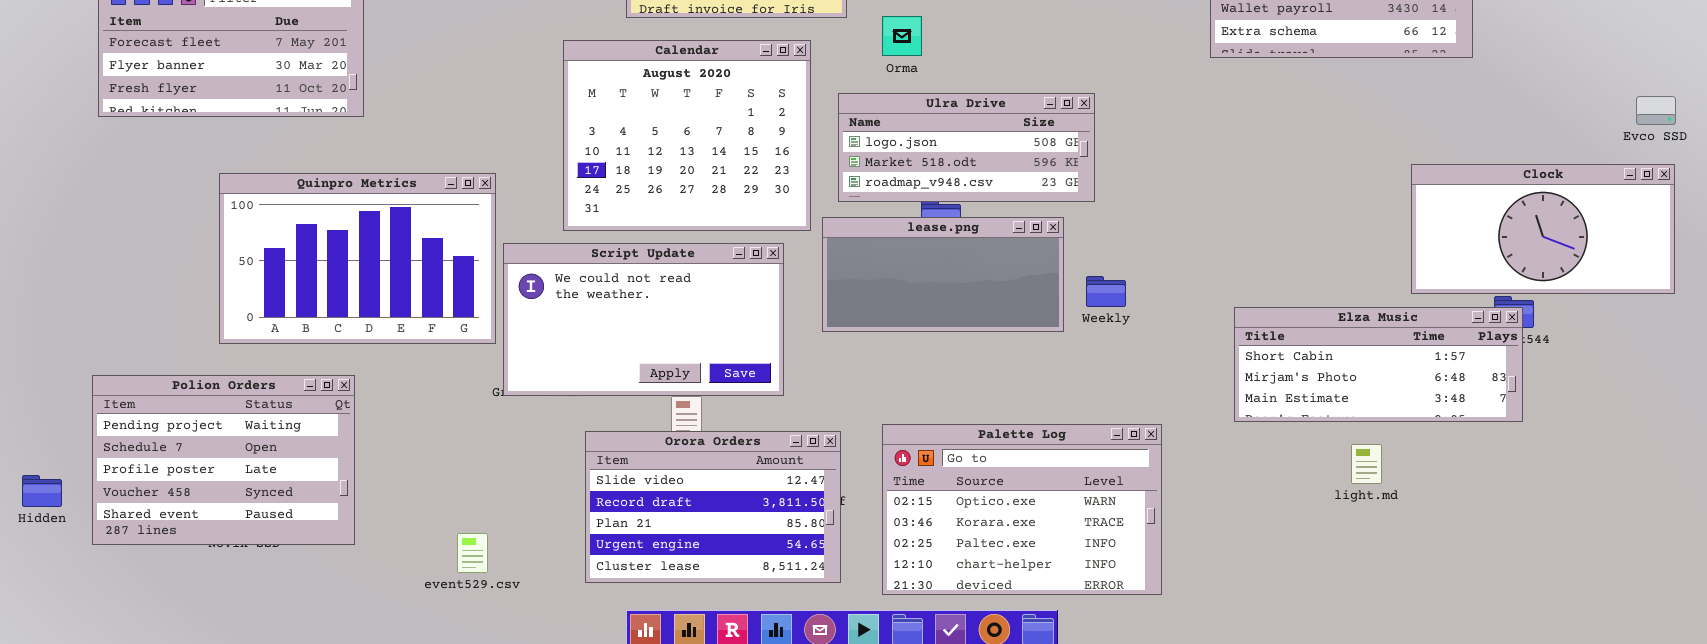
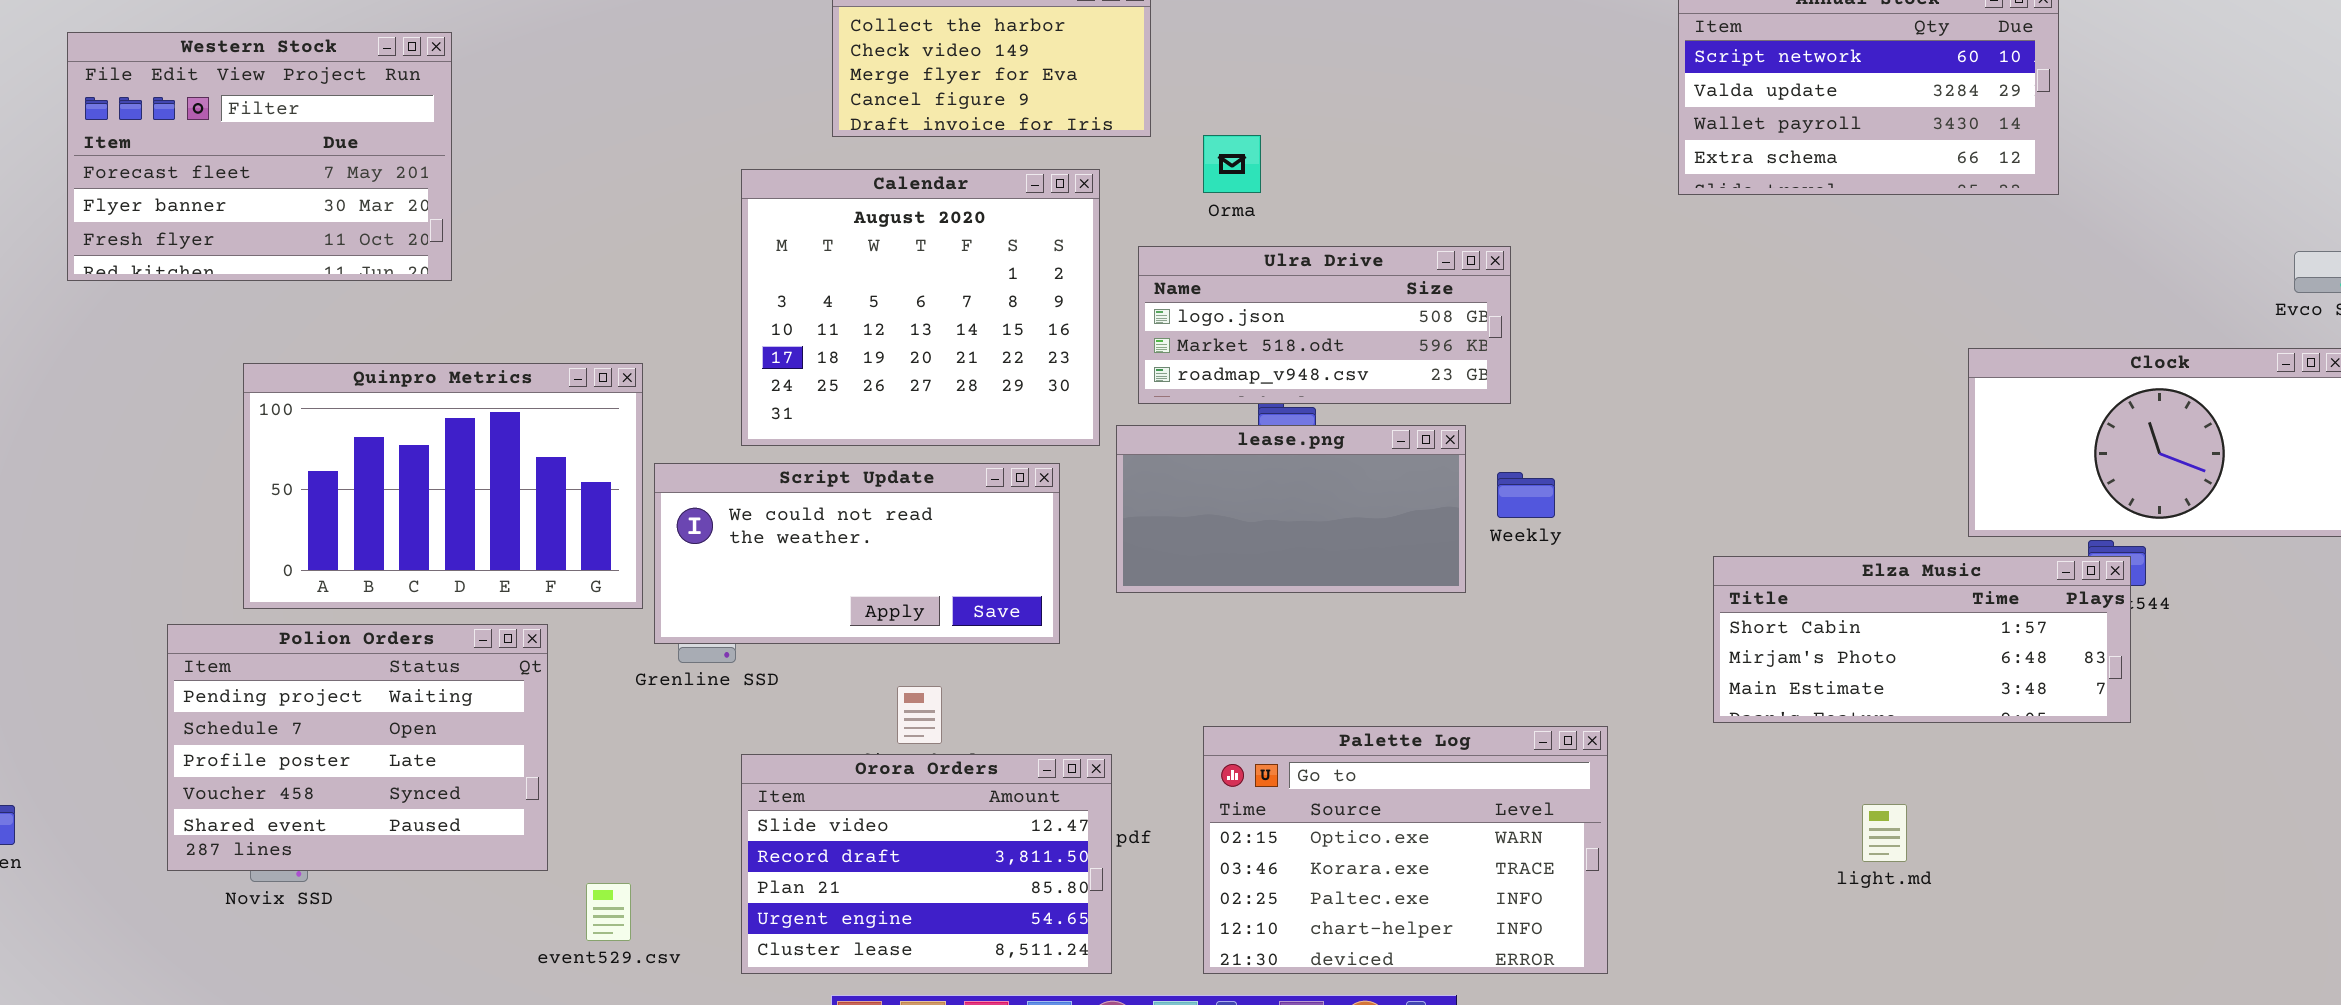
Script Update: [503,243,784,396] -> [654,463,1060,644], resized
Weekly: [1086,276,1126,307] -> [1497,472,1555,518], moved
Polion Orders: [92,375,355,545] -> [167,624,548,871], moved
Orora Orders: [585,431,841,583] -> [741,754,1112,974], moved
light.md: [1351,444,1382,484] -> [1862,804,1907,862], moved

